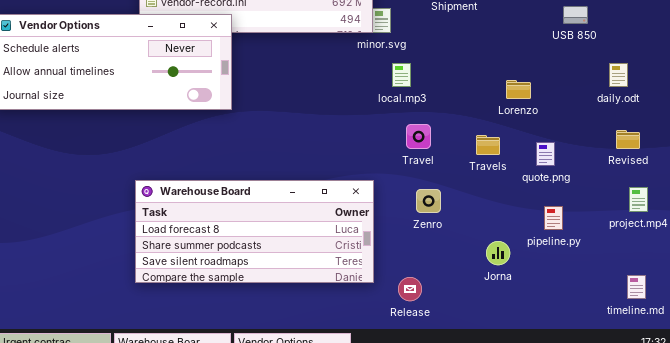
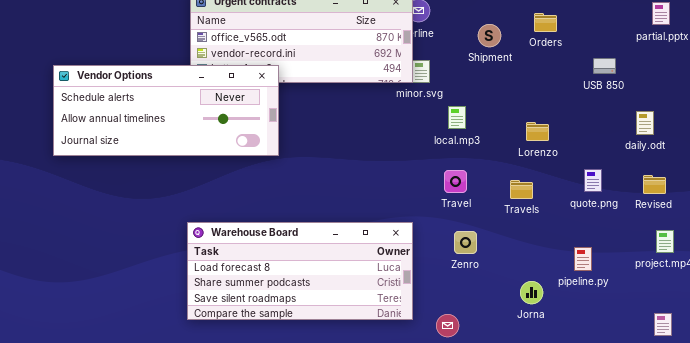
local.mp3: [392,63,411,87] -> [448,106,466,129], moved
Lorenzo: [506,80,531,99] -> [526,122,549,141], moved
quote.png: [536,142,555,166] -> [584,169,602,192], moved

